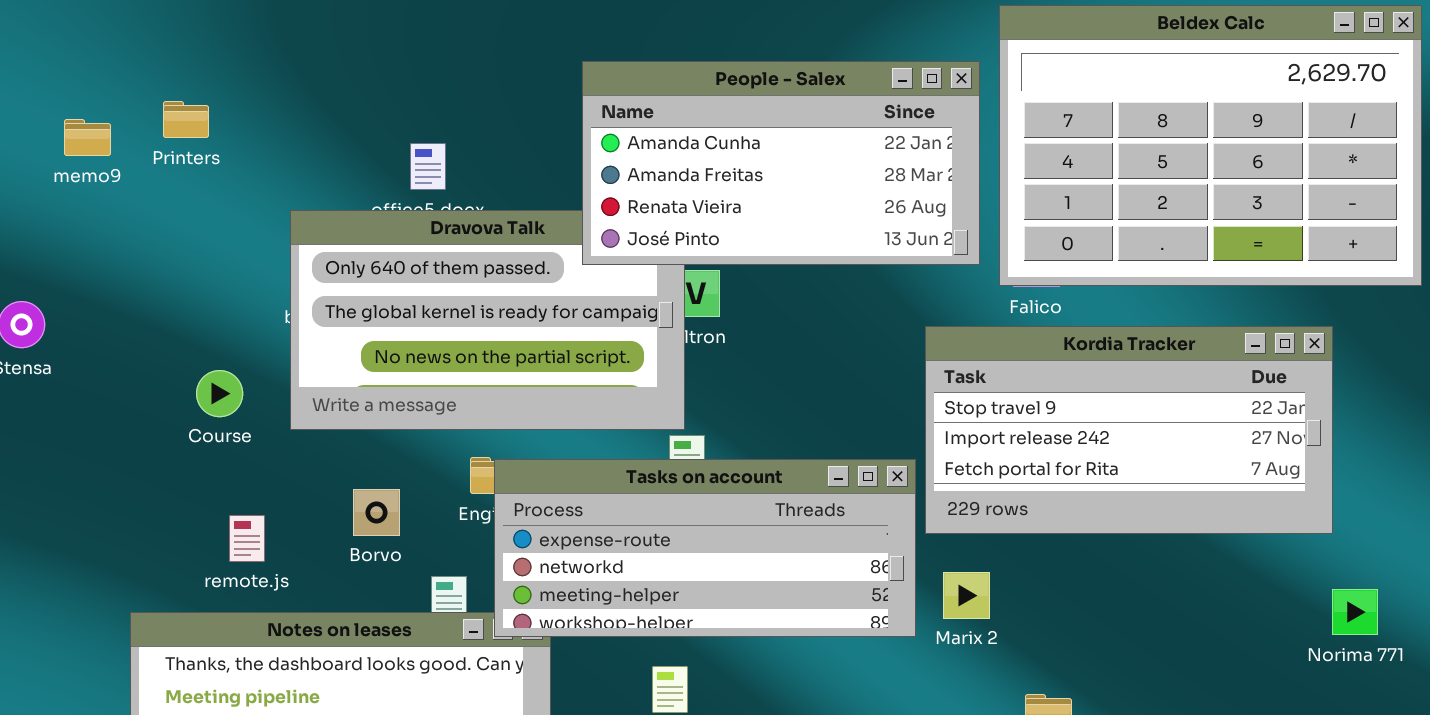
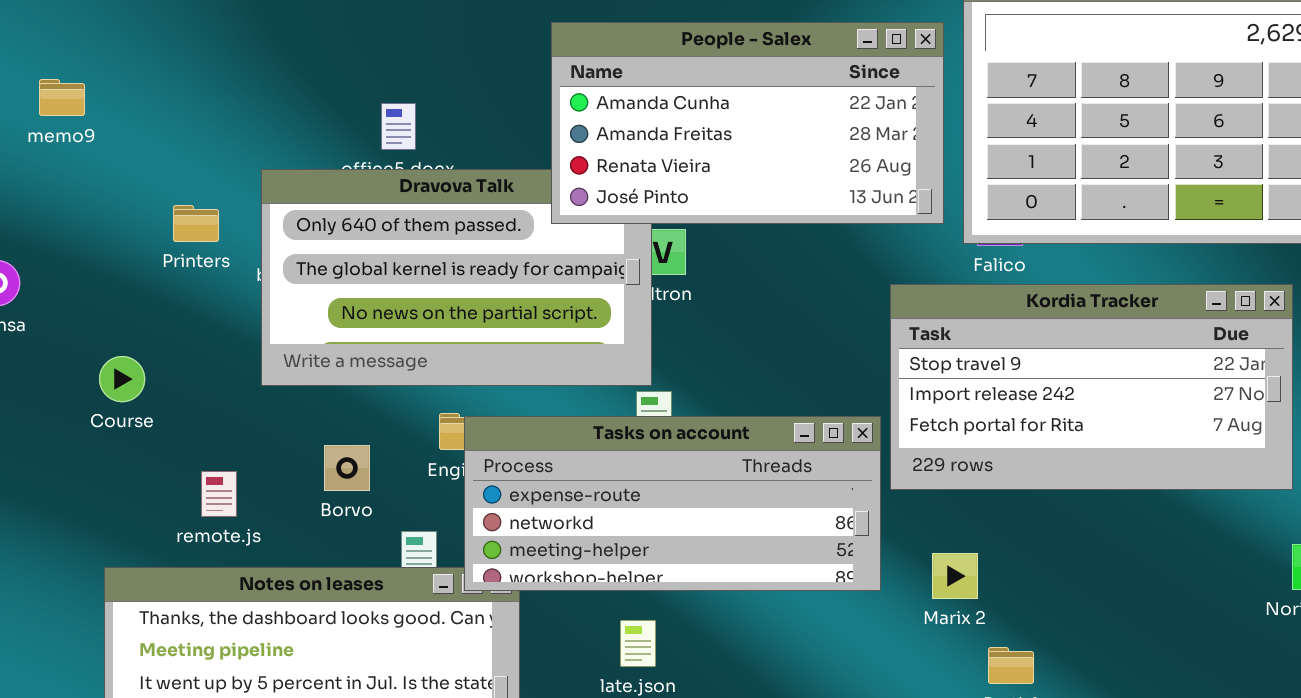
Printers: [163,101,209,138] -> [173,205,219,242], moved
Course: [196,370,243,417] -> [99,356,145,402], moved
Marix 2: [943,572,990,619] -> [932,553,978,599], moved

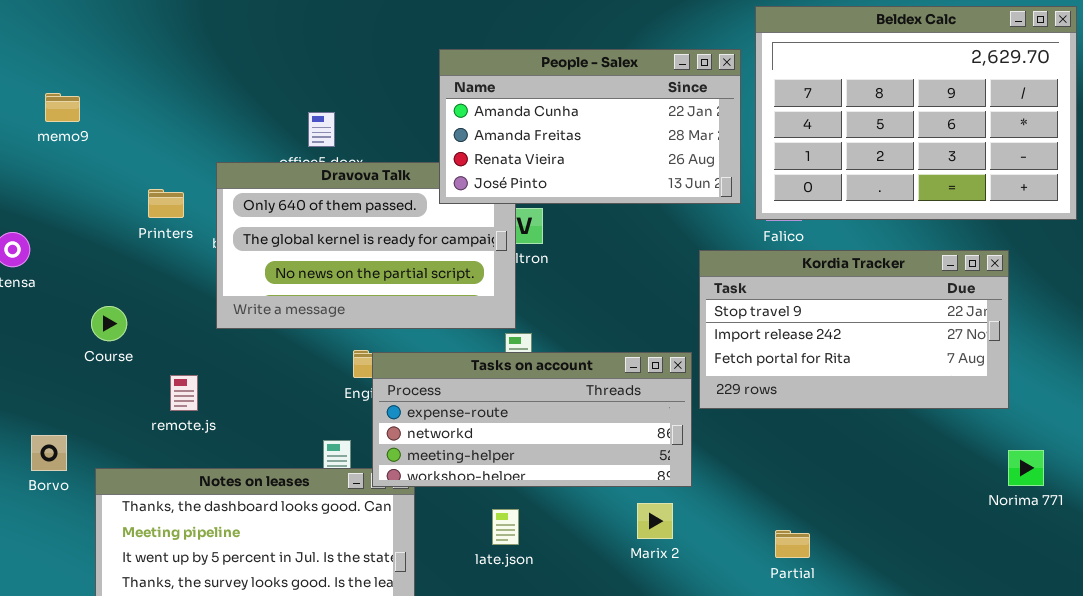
Borvo: [324,445,370,491] -> [31,435,67,471], moved
remote.js: [201,471,237,517] -> [170,375,198,411], moved
Marix 2: [932,553,978,599] -> [637,503,673,539], moved

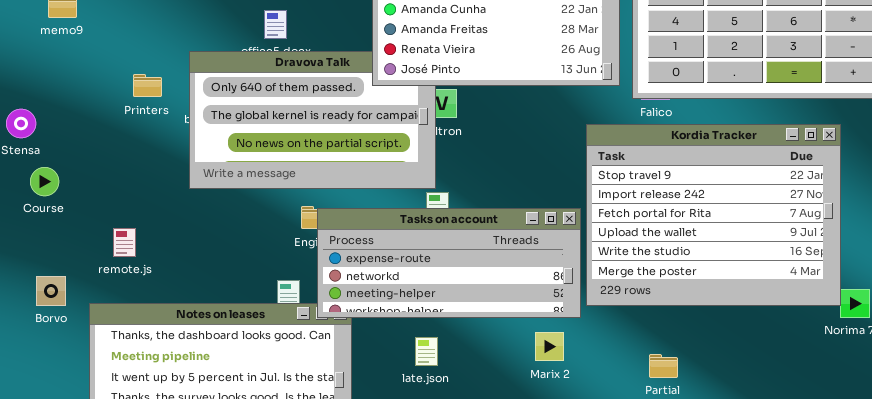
Kordia Tracker: [699,250,1009,409] -> [586,124,841,306], resized
Course: [91,306,127,341] -> [30,167,59,196], moved
remote.js: [170,375,198,411] -> [113,228,136,257], moved

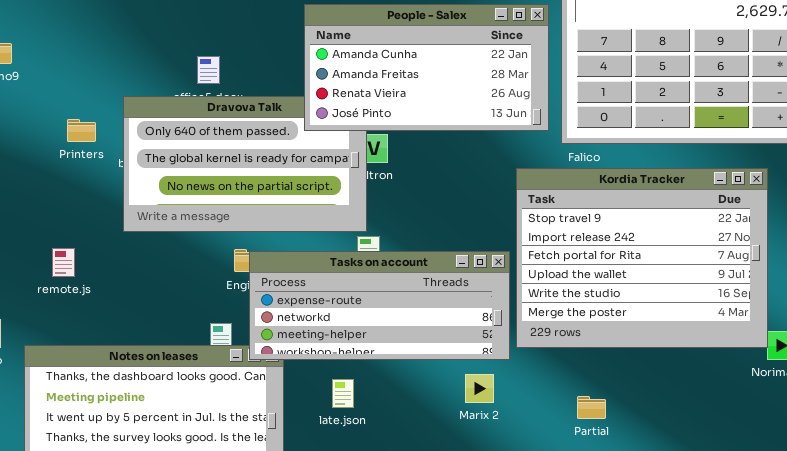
remote.js: [113,228,136,257] -> [52,248,75,277], moved
late.json: [415,337,438,366] -> [332,379,354,408], moved

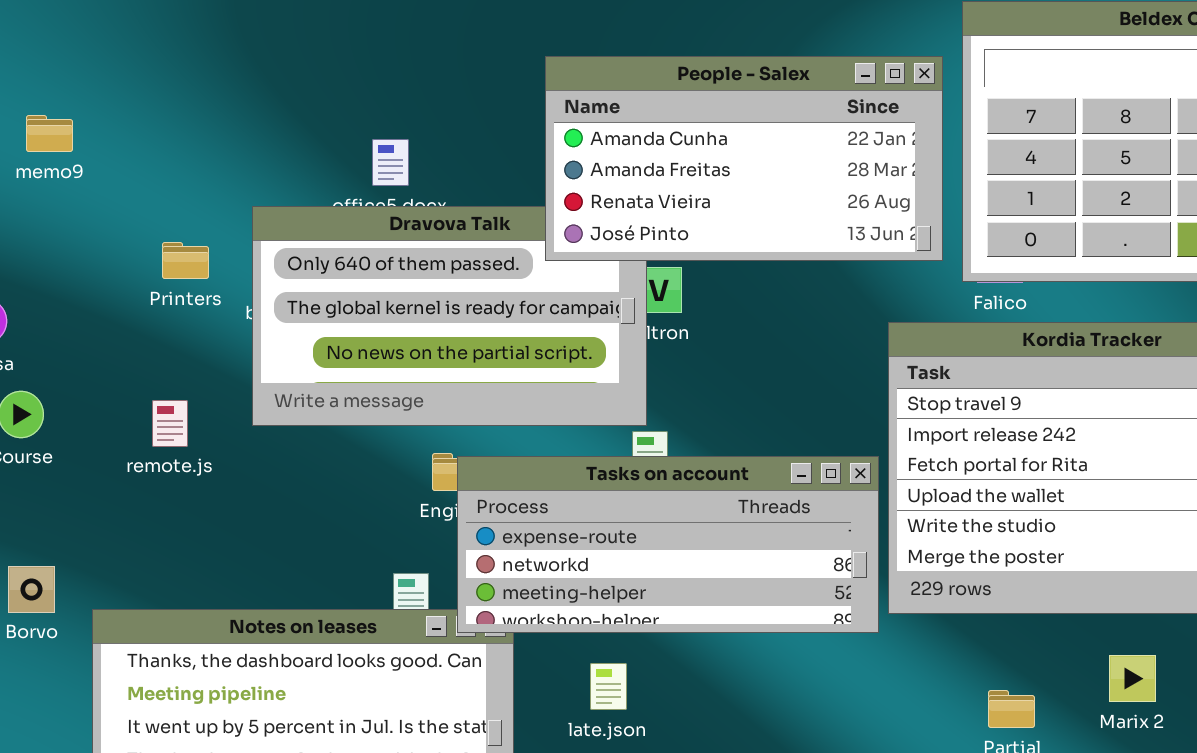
remote.js: [52,248,75,277] -> [152,400,188,447], moved
Marix 2: [465,374,494,403] -> [1109,655,1156,702], moved

